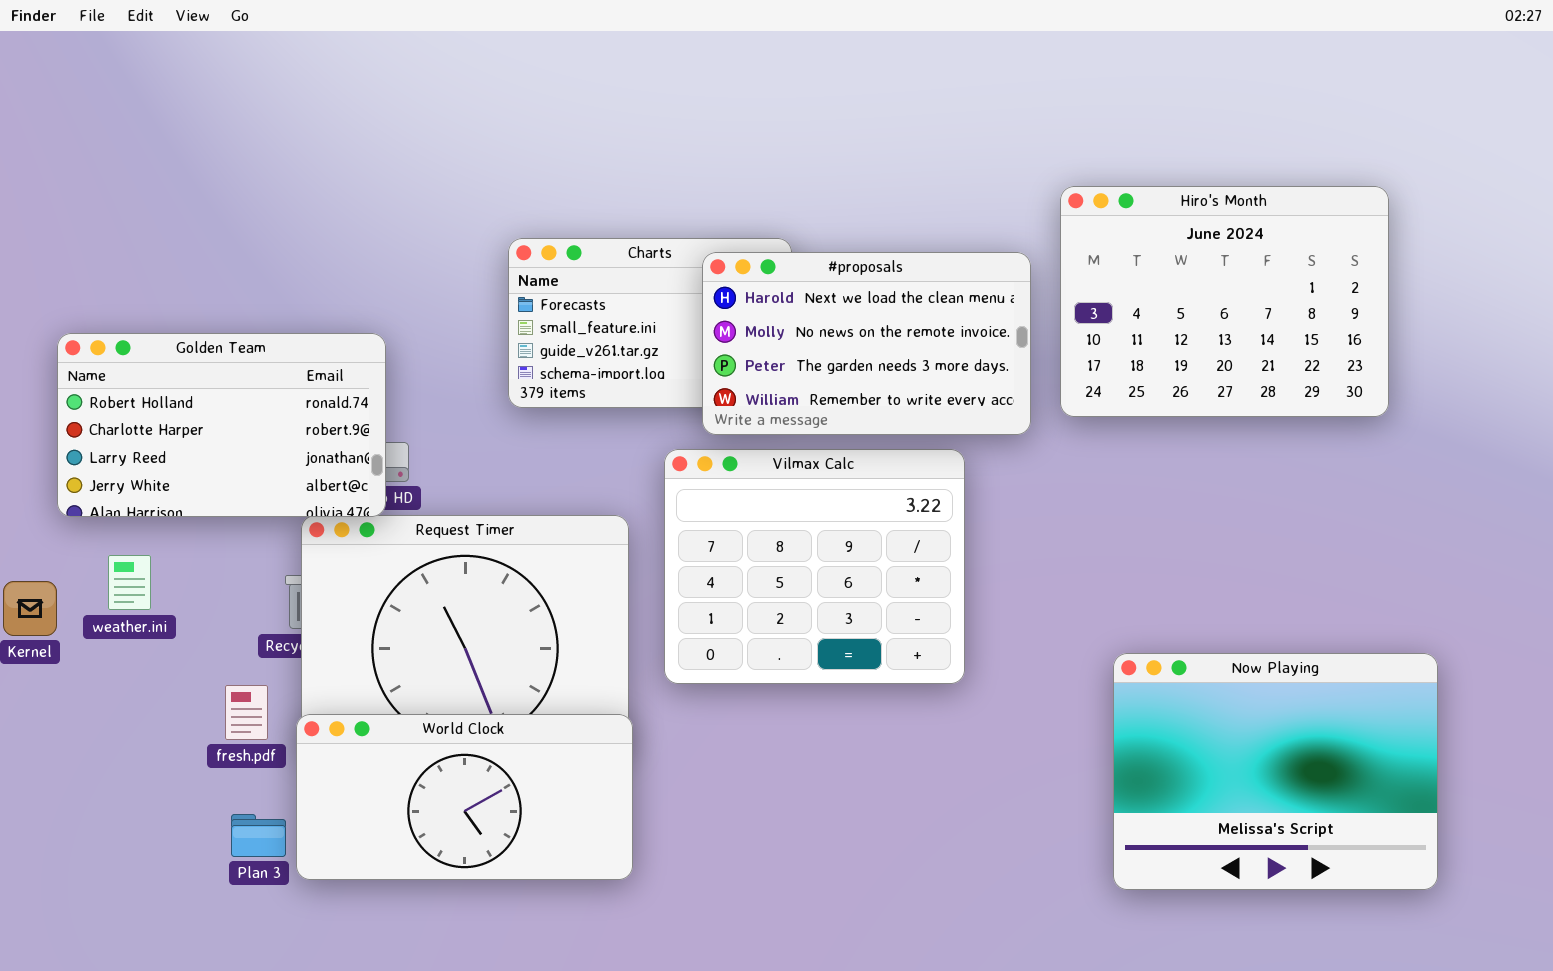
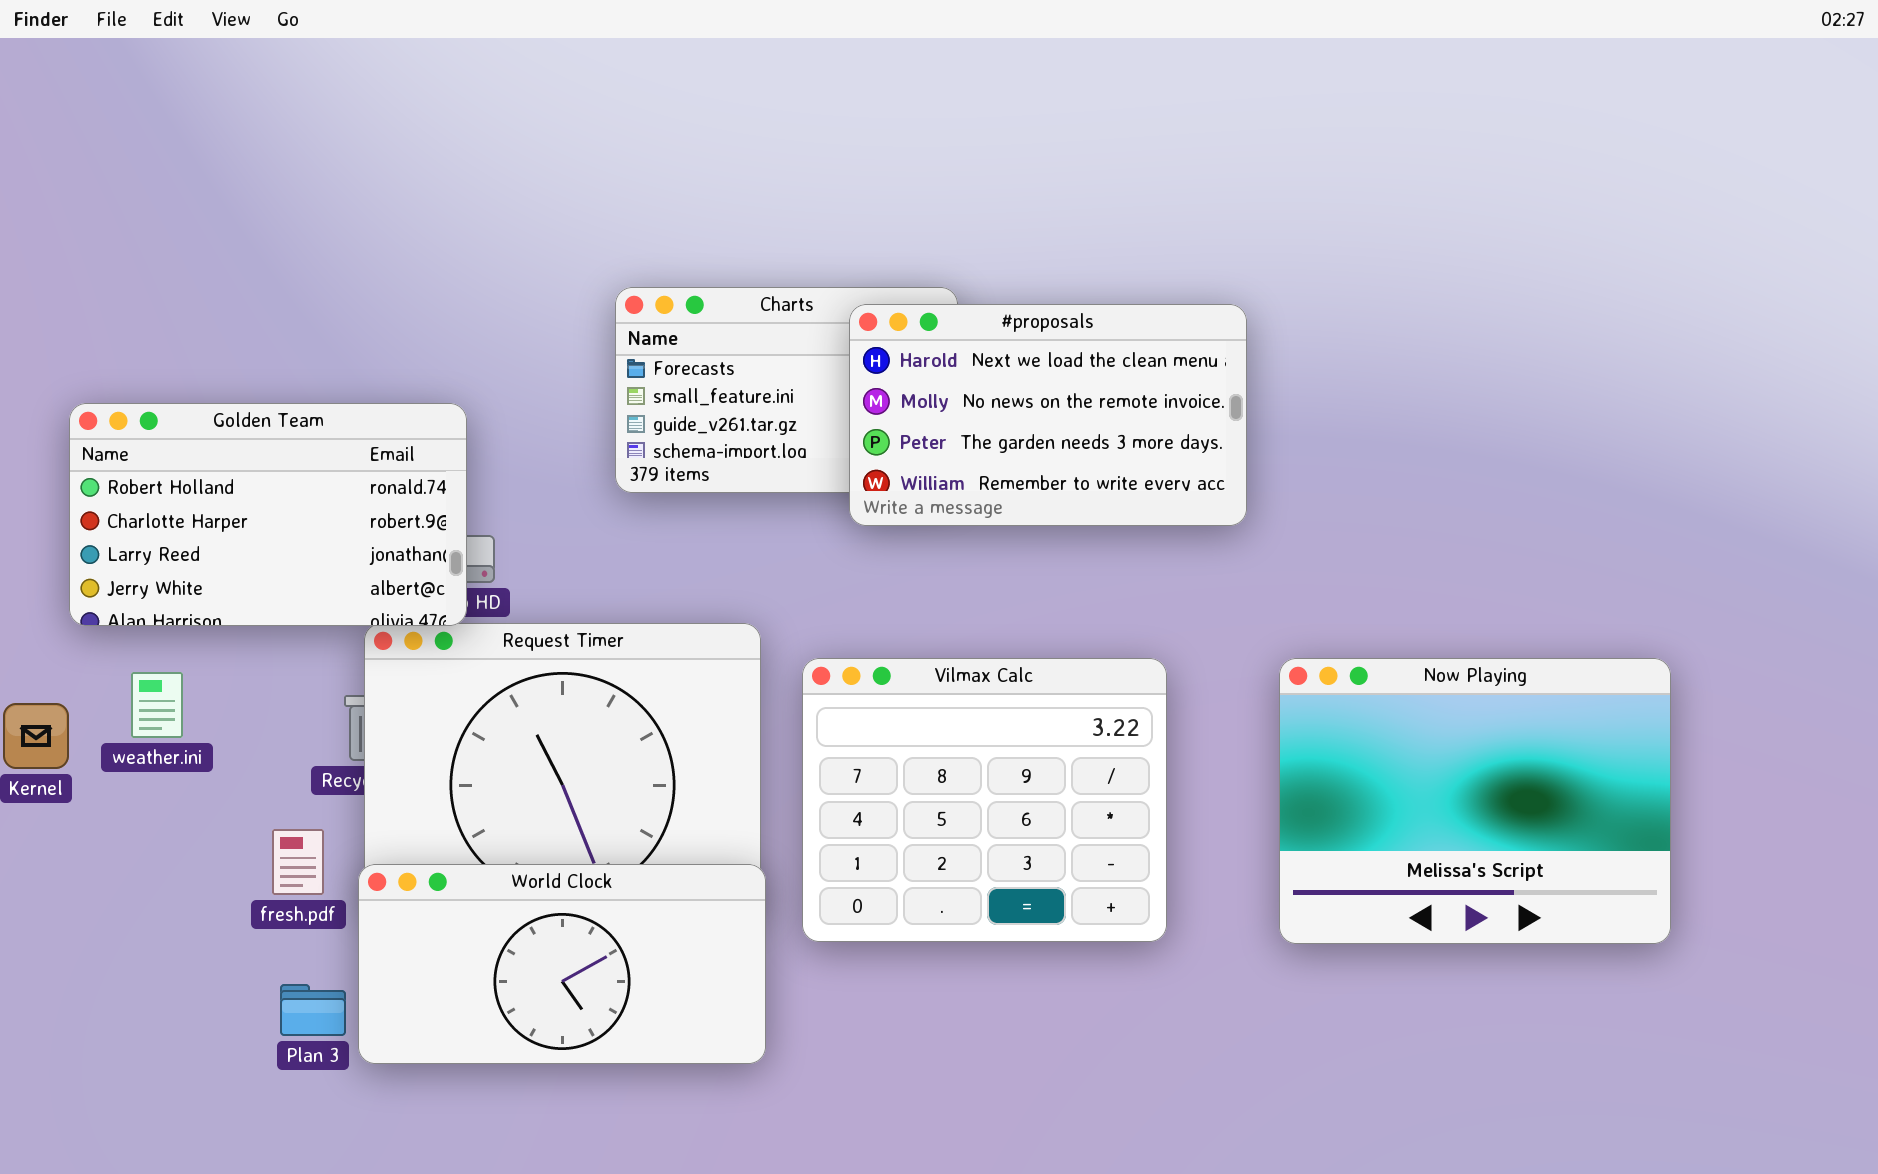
Hiro's Month: [1060,186,1389,417] -> none, closed
Vilmax Calc: [664,449,965,684] -> [802,658,1167,942], moved
Now Playing: [1113,653,1438,890] -> [1279,658,1671,944], moved

